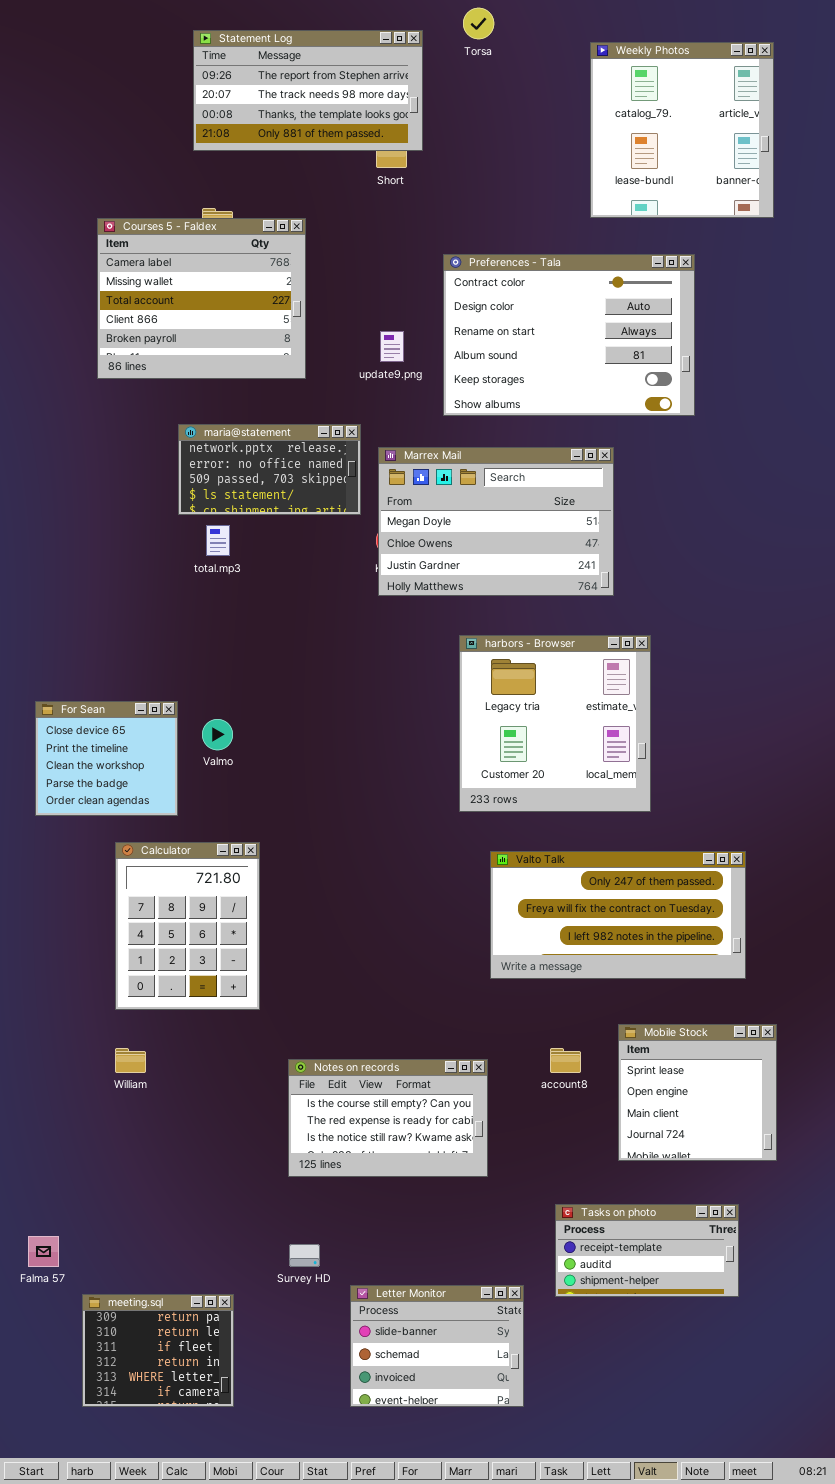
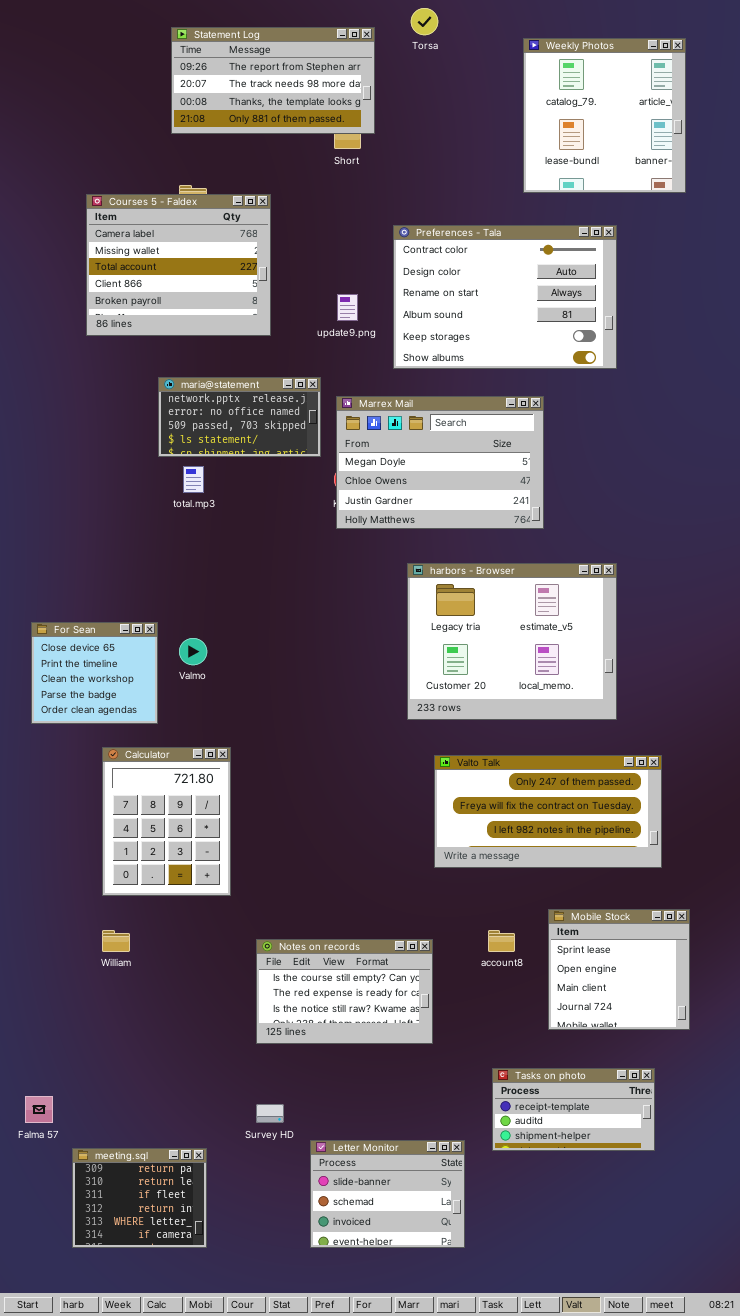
harbors - Browser: [459,635,651,812] -> [407,563,617,720], resized

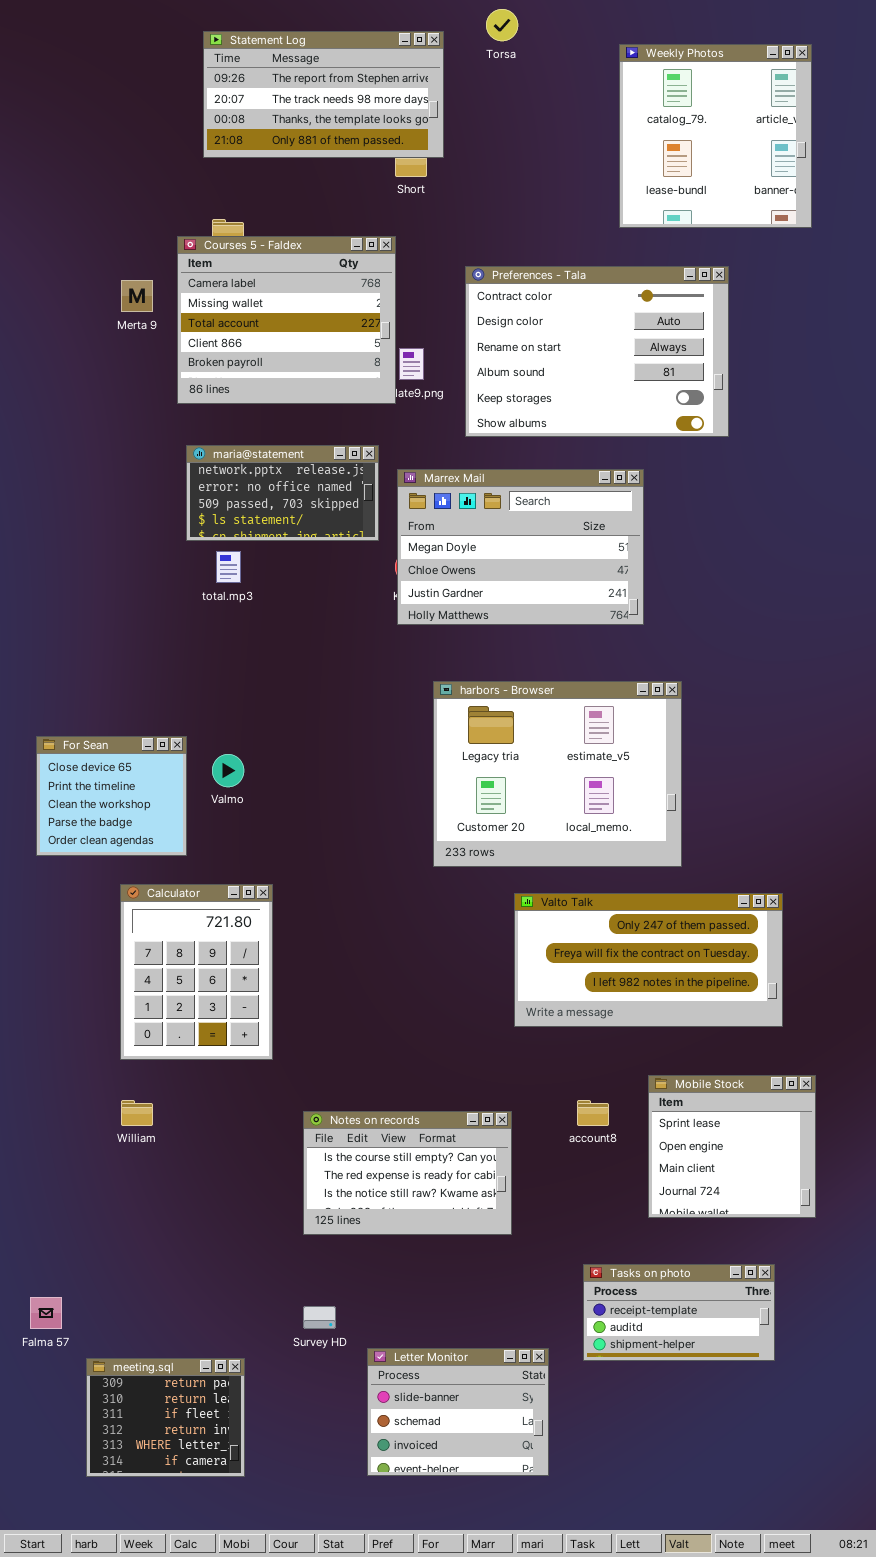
Courses 5 - Faldex: [86,194,271,336] -> [177,236,396,404], moved
harbors - Browser: [407,563,617,720] -> [433,681,682,867], moved

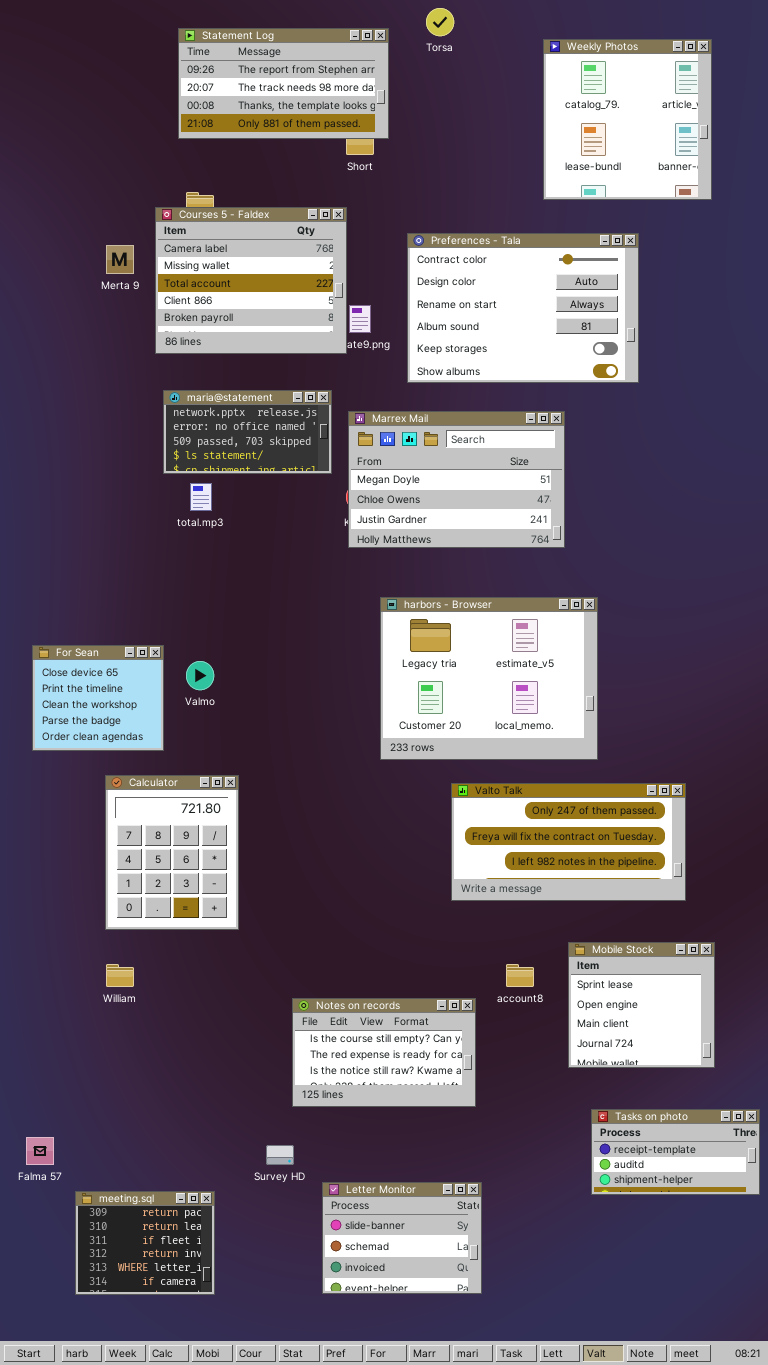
Notes on records: [303,1111,512,1235] -> [292,998,476,1107], moved
Tasks on photo: [583,1264,775,1361] -> [591,1109,760,1195], moved

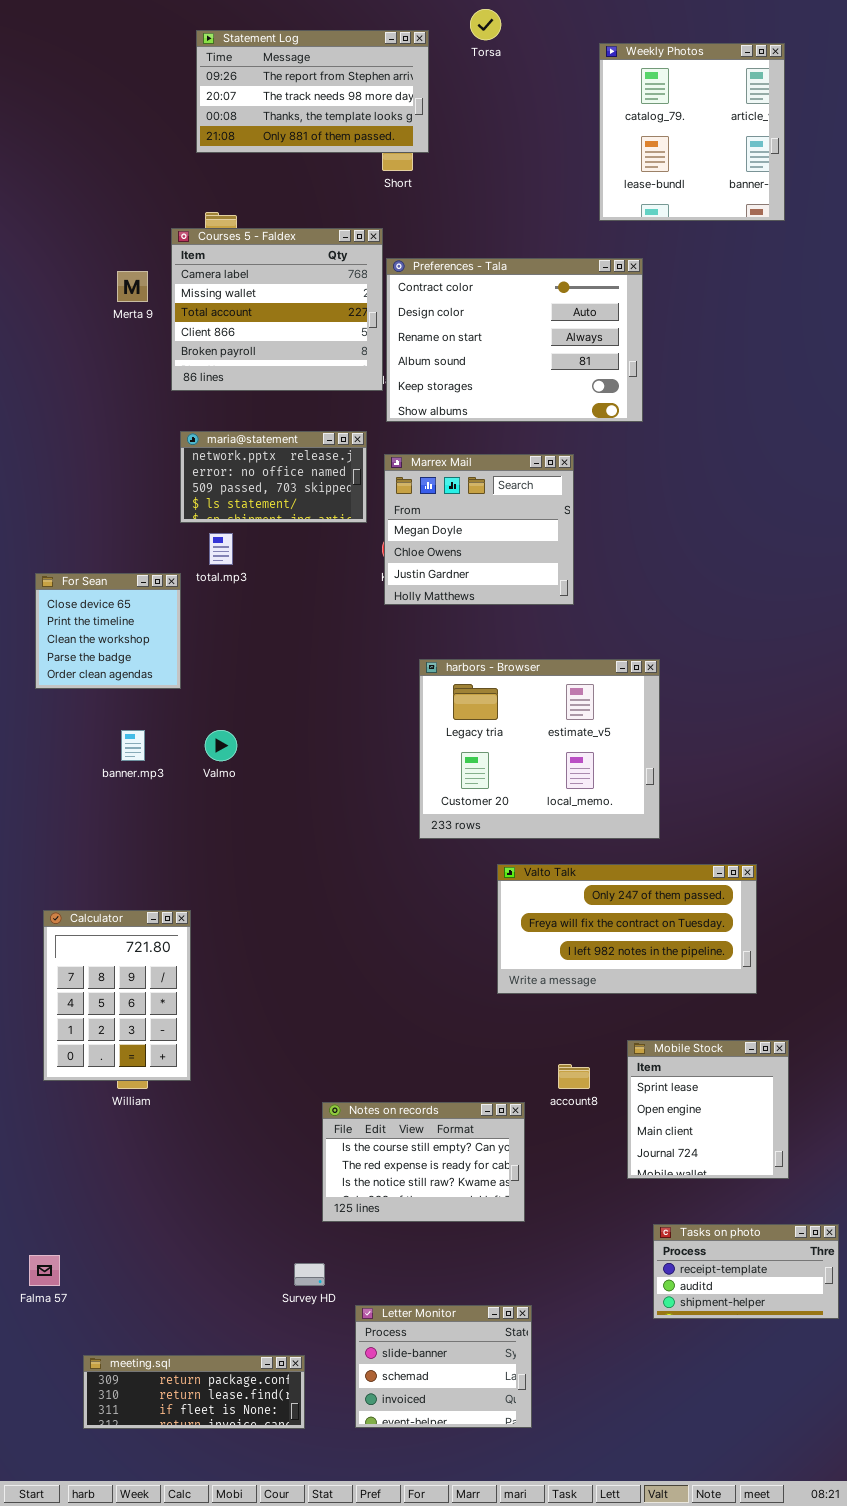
Preferences - Tala: [407,233,639,383] -> [386,258,643,422], moved
Marrex Mail: [348,411,565,548] -> [384,454,574,605], resized
For Sean: [32,645,164,751] -> [35,573,181,689], moved
Calculator: [105,775,239,930] -> [43,910,191,1081], moved
meeting.sql: [75,1191,215,1295] -> [83,1355,305,1429], resized

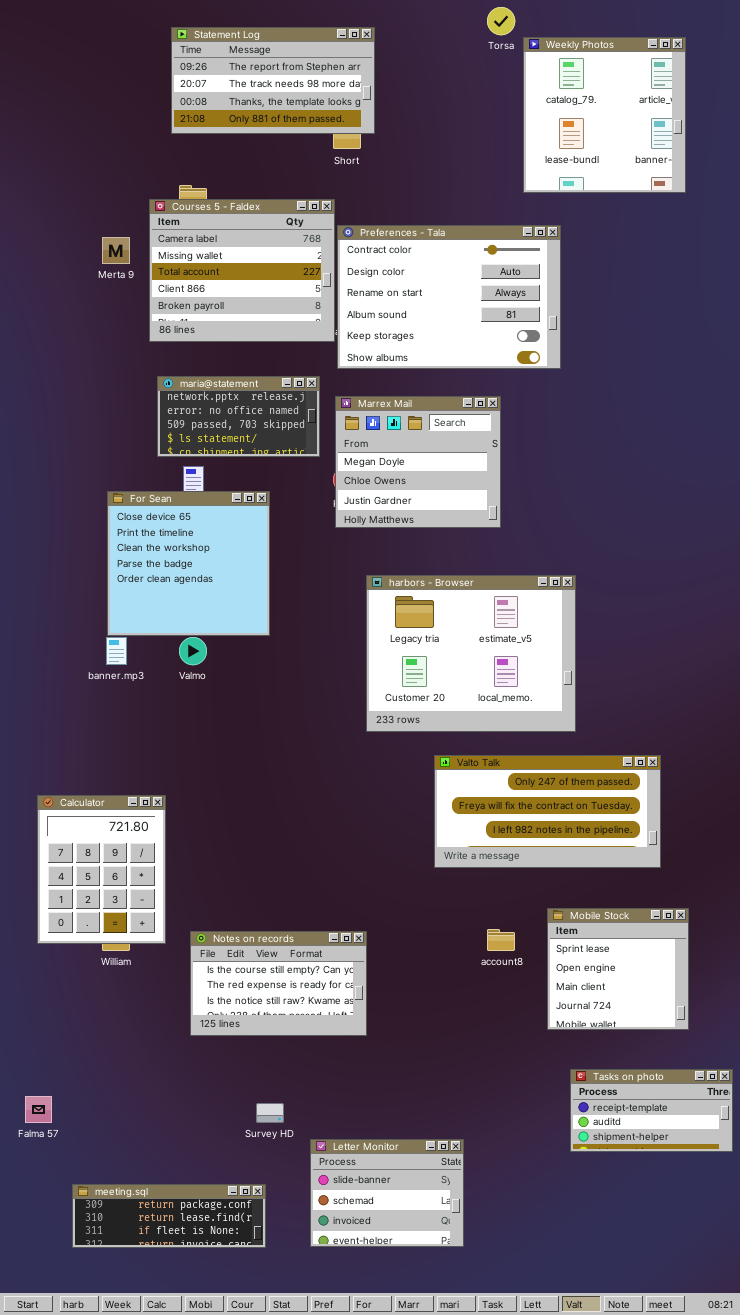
Torsa: [470,9,501,40] -> [487,7,515,35], moved
For Sean: [35,573,181,689] -> [107,491,270,636], moved, resized
Notes on records: [322,1102,525,1222] -> [190,931,367,1036], moved

